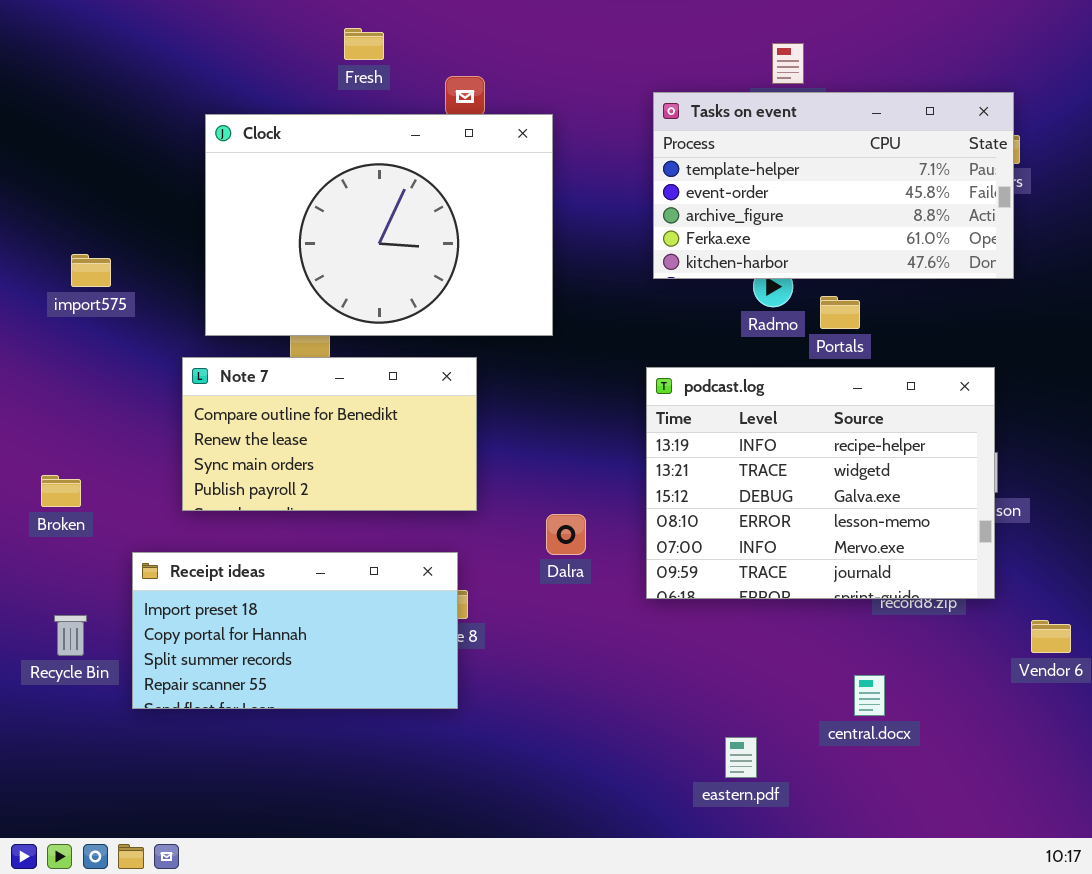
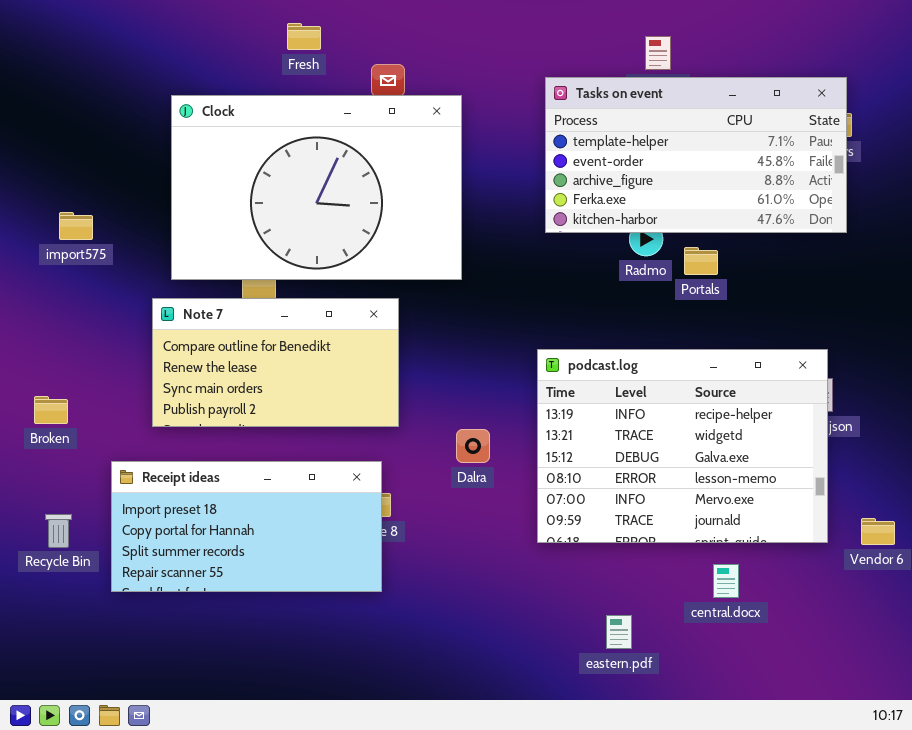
podcast.log: [646,367,995,599] -> [537,349,828,543], moved

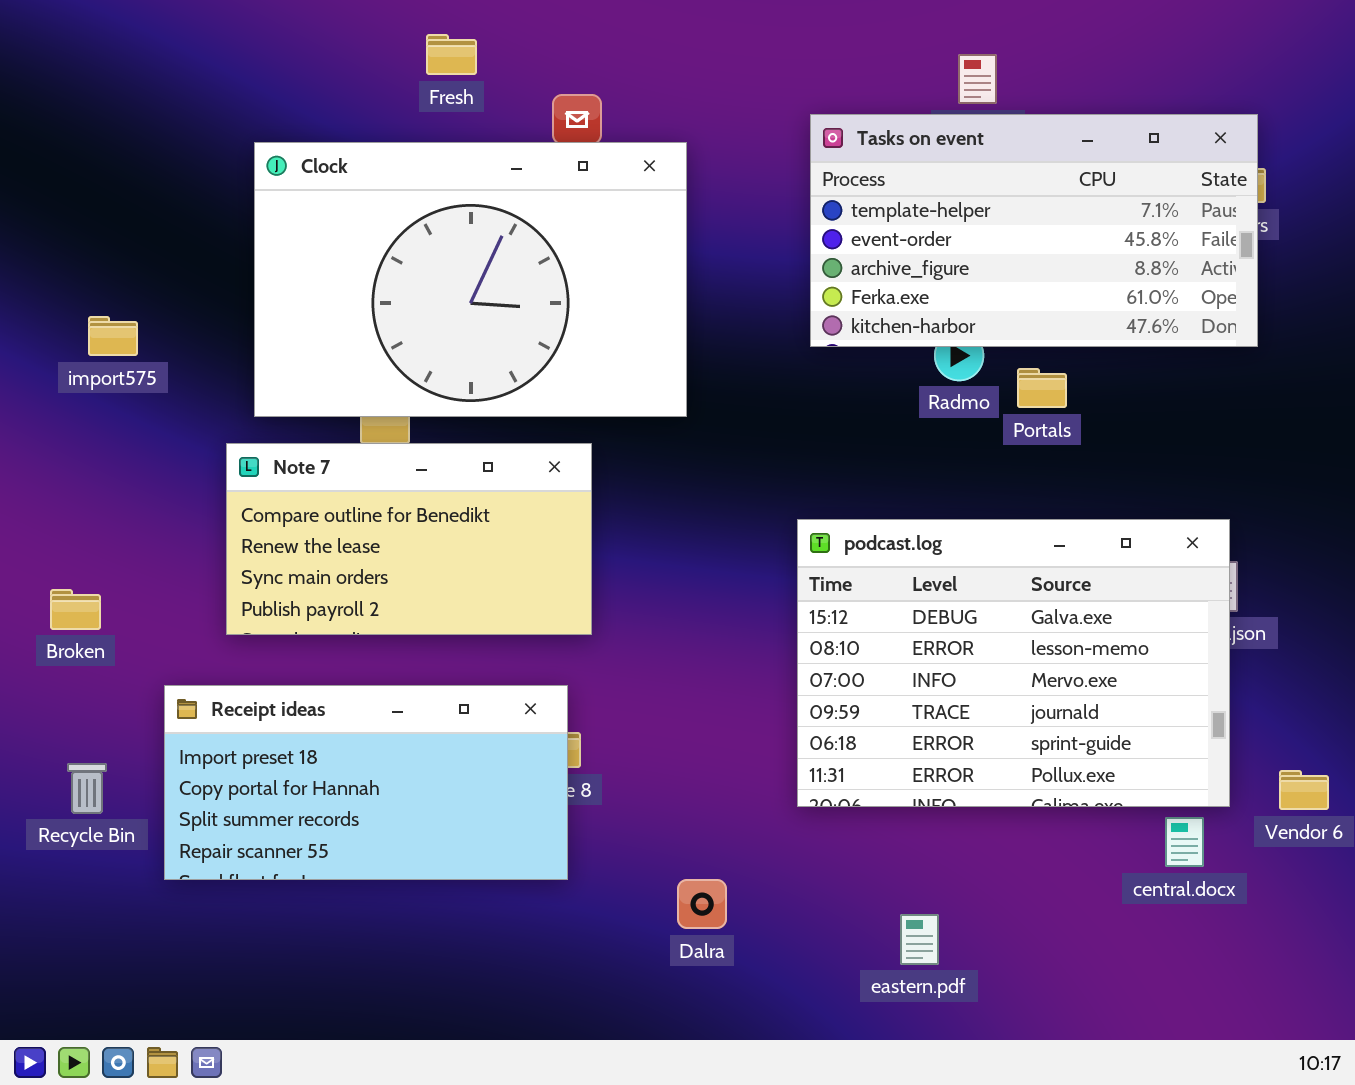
podcast.log: [537,349,828,543] -> [797,519,1230,807], scrolled down 2 rows
Dalra: [456,429,490,463] -> [677,879,727,929], moved
central.docx: [713,564,739,598] -> [1165,817,1204,867], moved

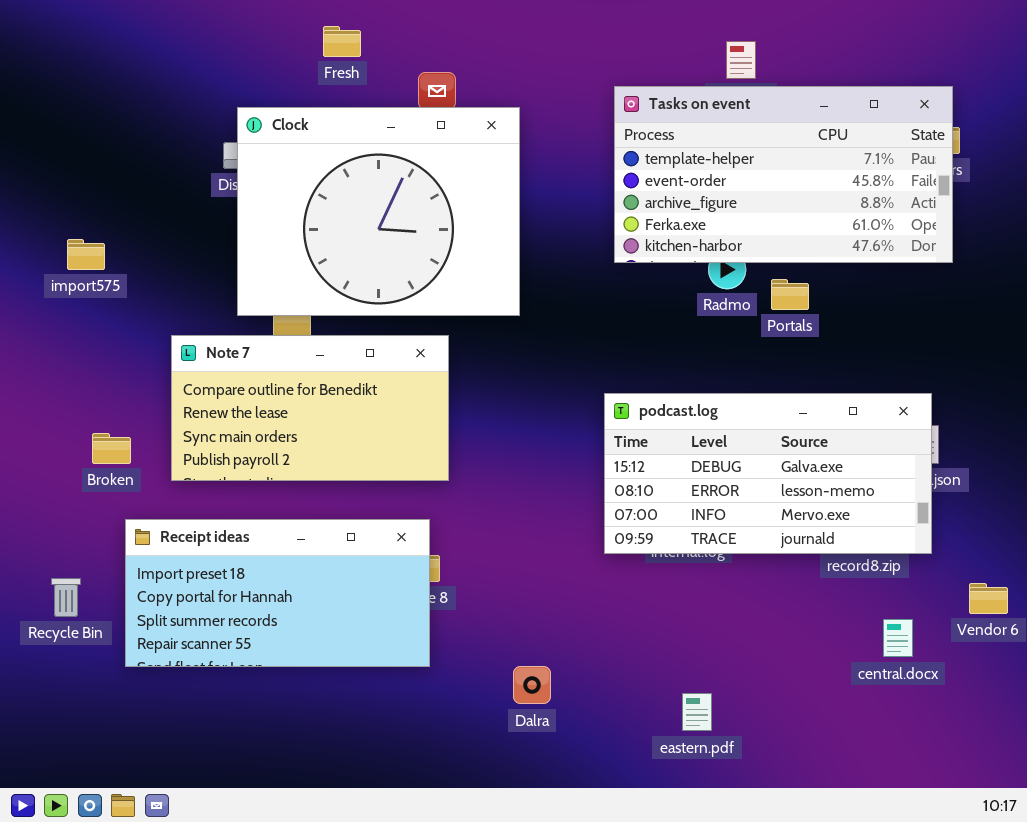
Clock: [254,142,687,417] -> [237,107,520,316], resized
podcast.log: [797,519,1230,807] -> [604,393,932,554], resized
Broken: [50,589,101,630] -> [92,433,131,464], moved

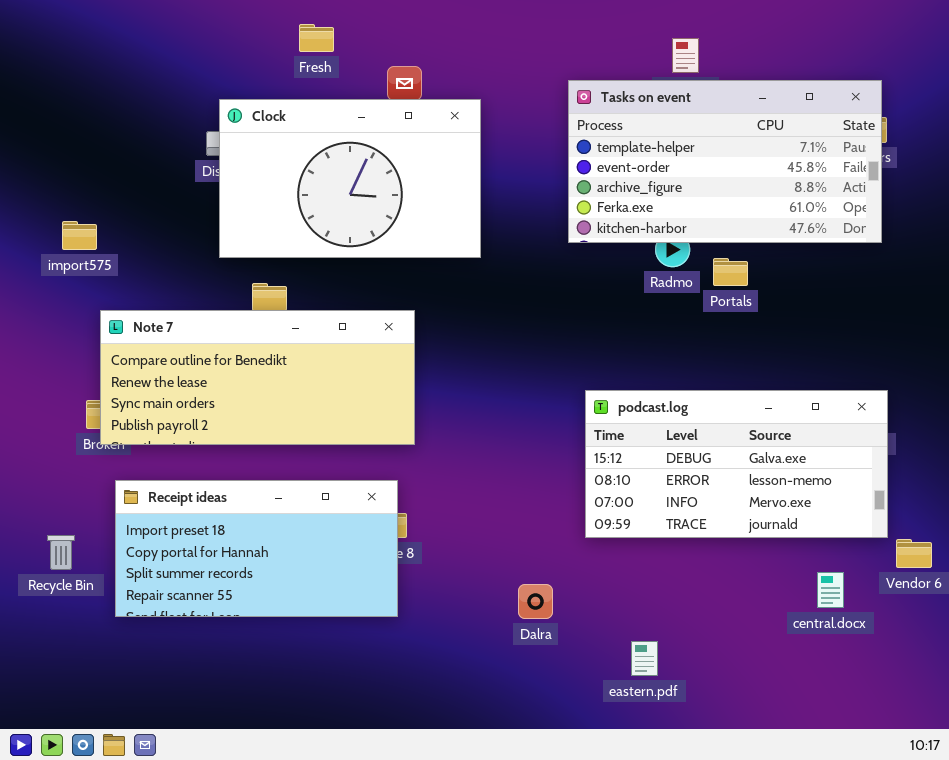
Clock: [237,107,520,316] -> [219,99,481,258], resized
Note 7: [171,335,449,481] -> [100,310,415,445], resized
podcast.log: [604,393,932,554] -> [585,390,888,538], moved
Dalra: [513,666,551,704] -> [518,584,553,619], moved

